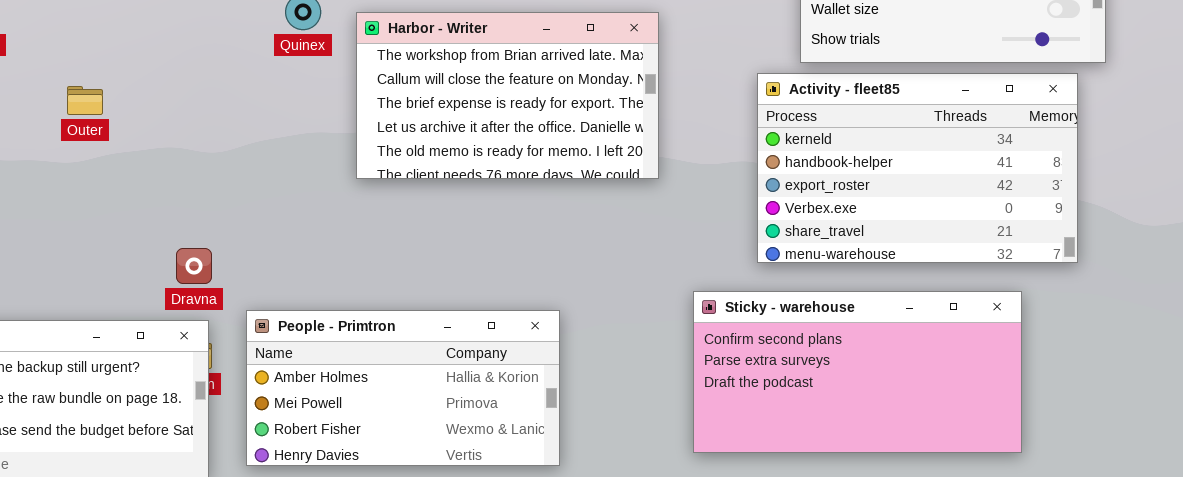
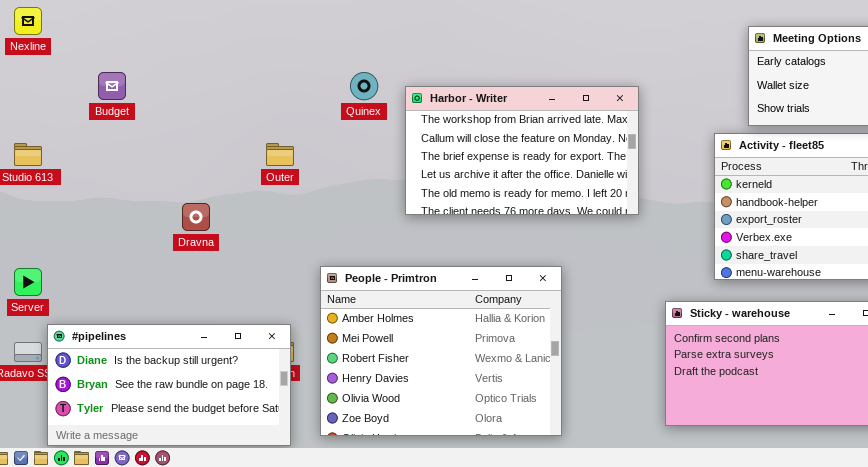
Outer: [67,86,103,115] -> [266,143,294,166], moved
Dravna: [176,248,212,284] -> [182,203,210,231], moved
People - Primtron: [246,310,560,466] -> [320,266,562,436], resized

